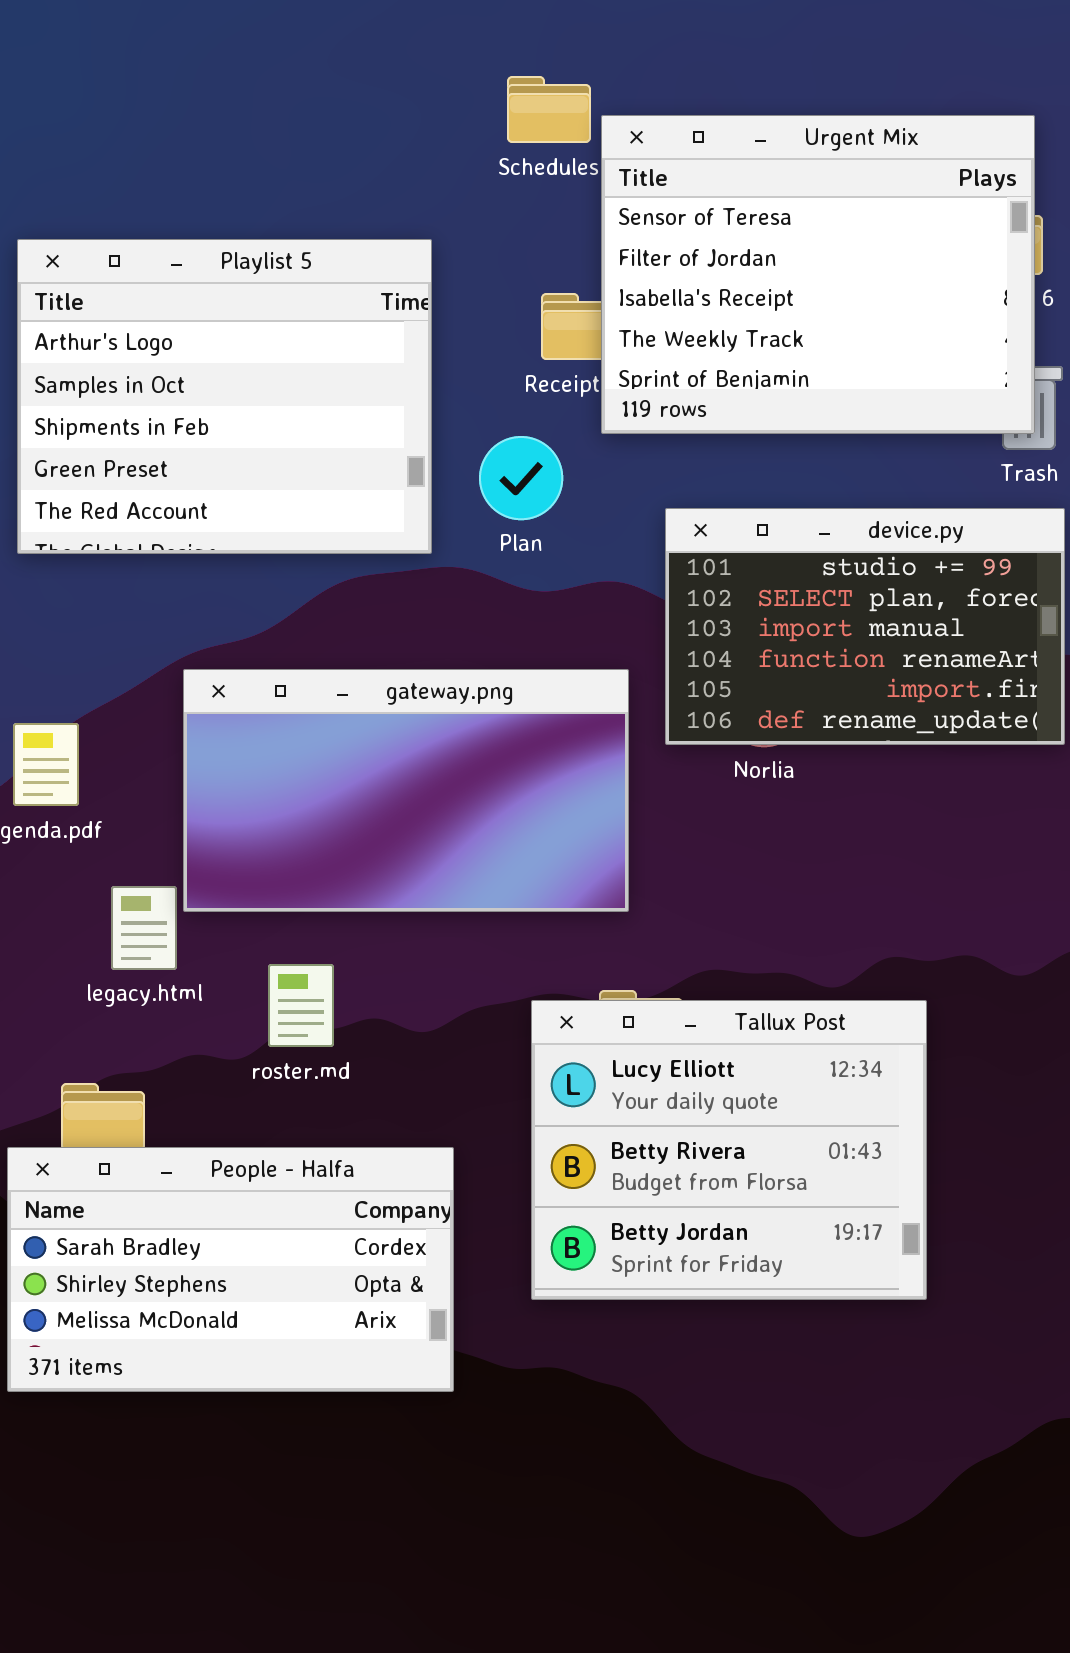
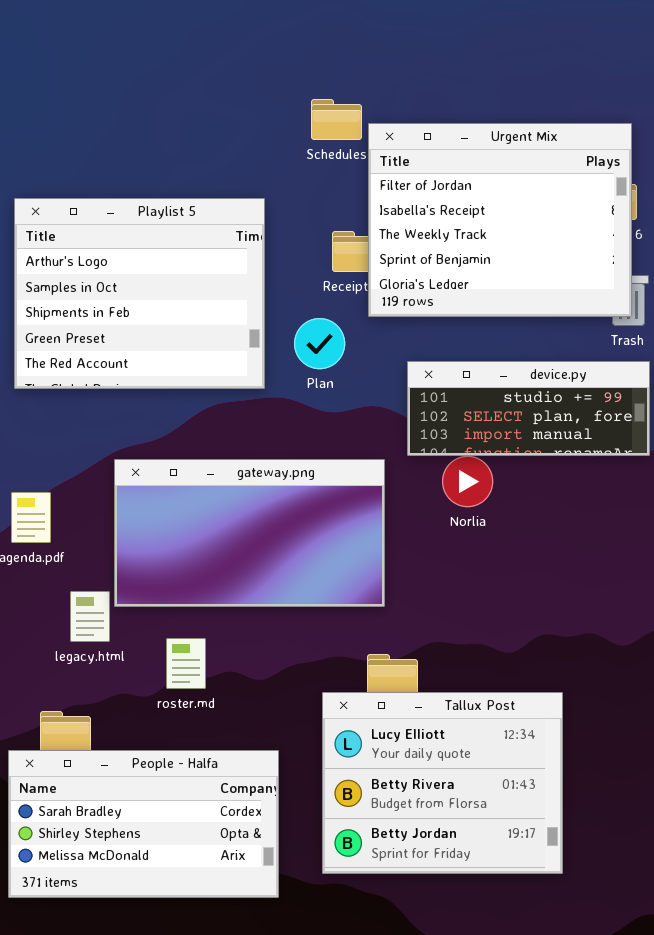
Urgent Mix: [601,115,1035,434] -> [368,123,632,317], scrolled down 1 row
device.py: [665,508,1065,745] -> [407,361,650,456], resized
Tallux Post: [531,1000,927,1300] -> [322,692,563,874], moved

